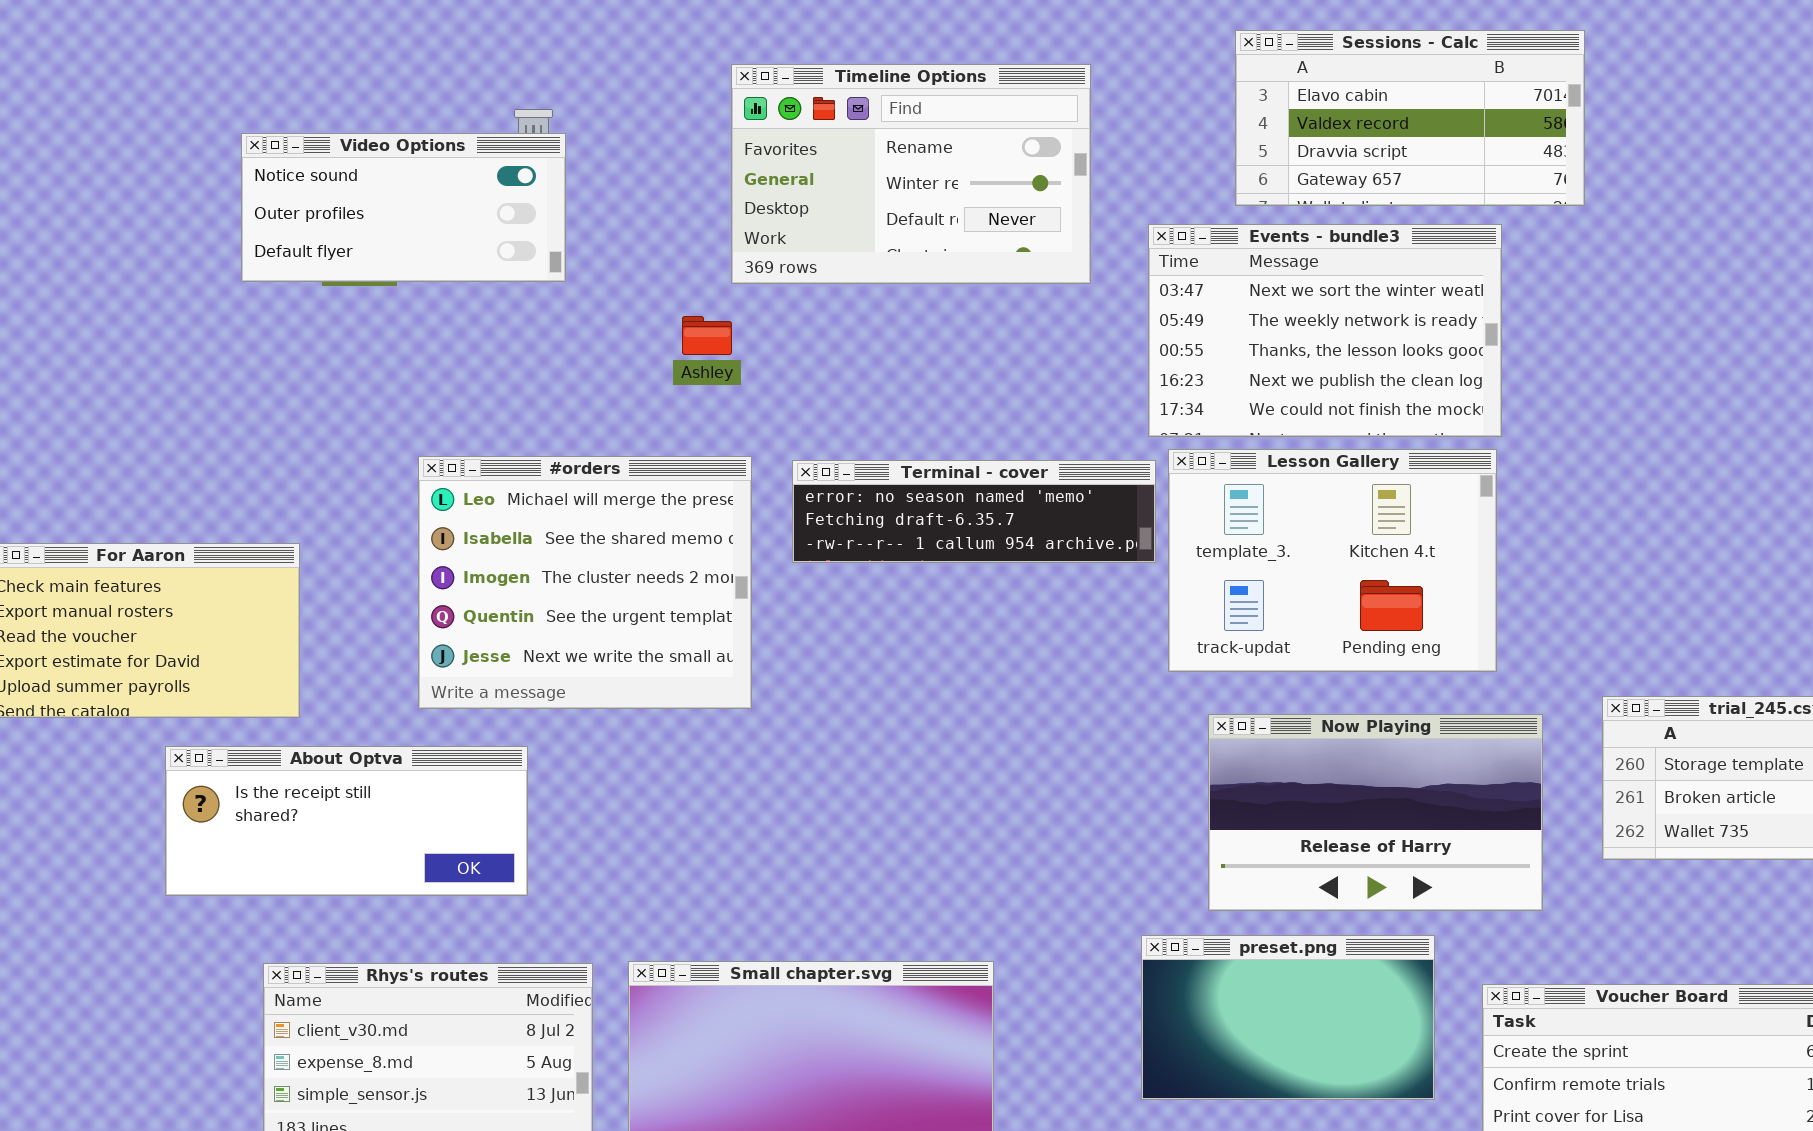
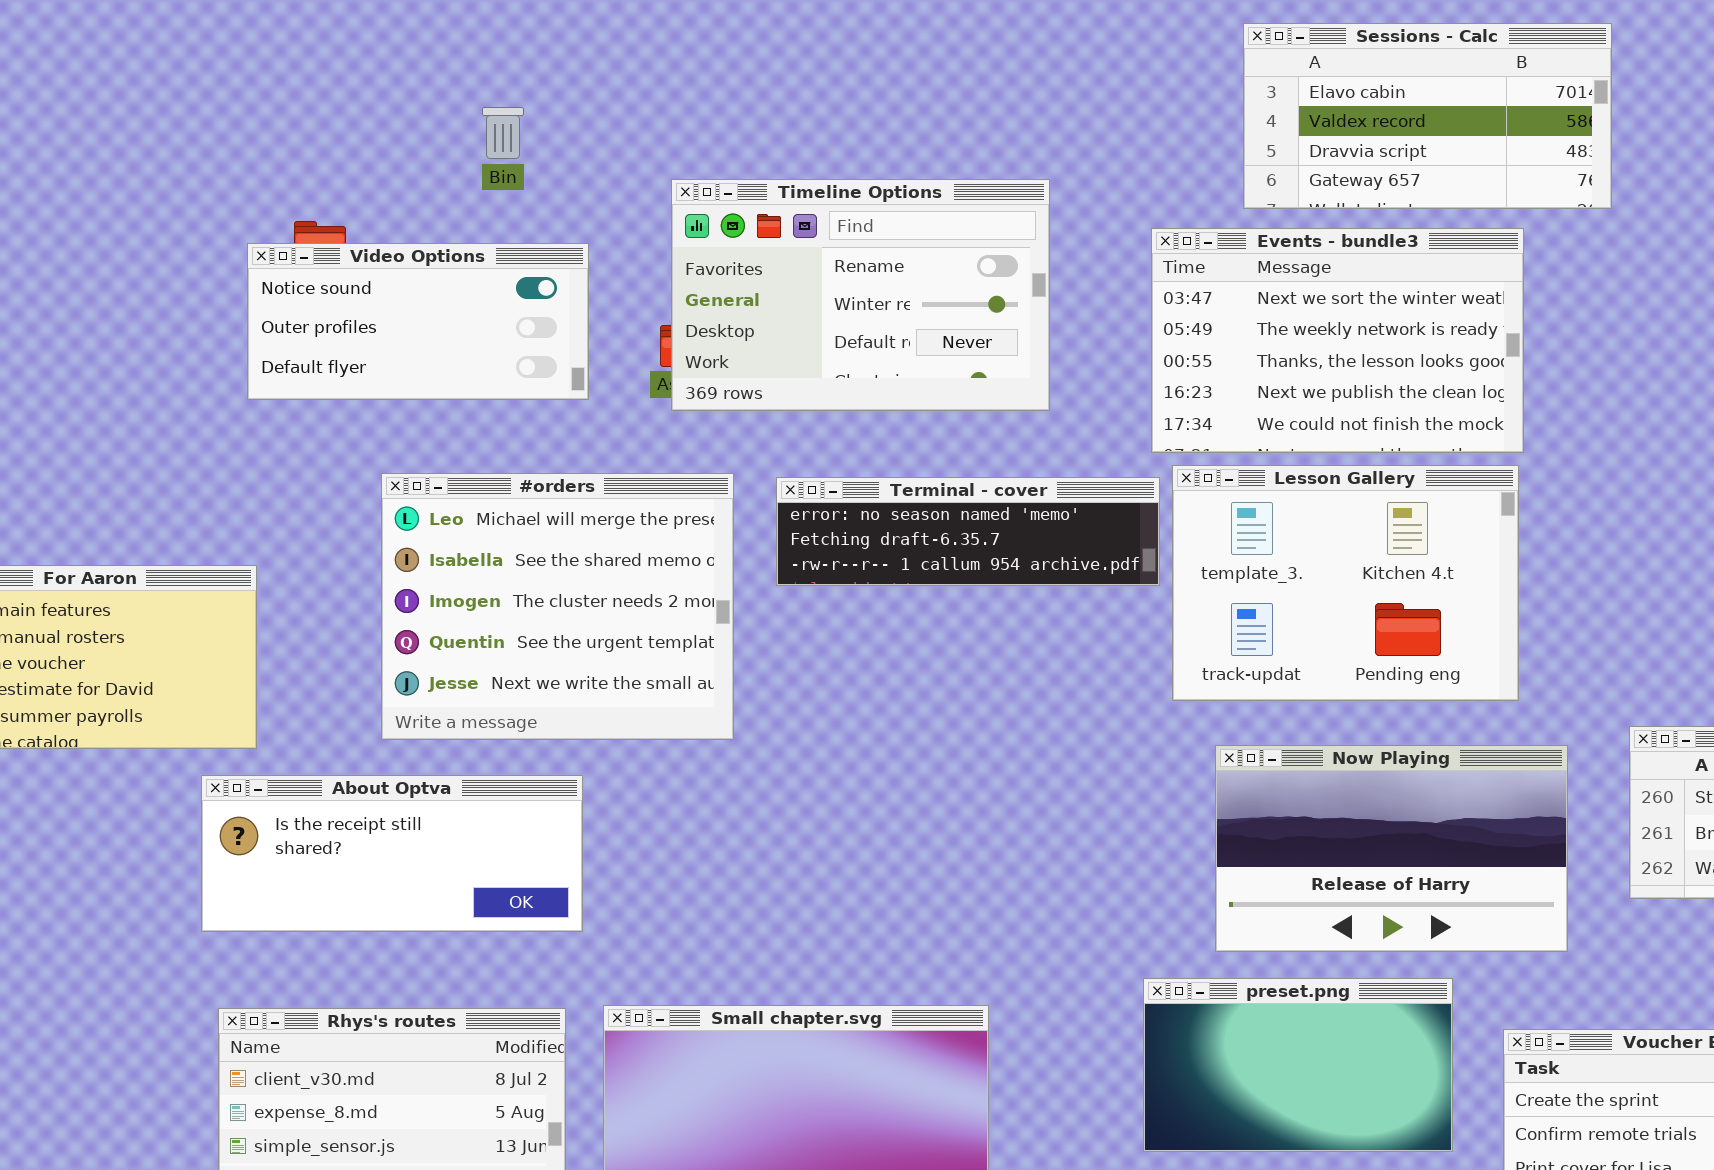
Timeline Options: [731,64,1091,284] -> [671,179,1050,411], moved
Video Options: [241,133,566,282] -> [247,243,589,400], moved
About Optva: [165,746,528,896] -> [201,775,583,932], moved

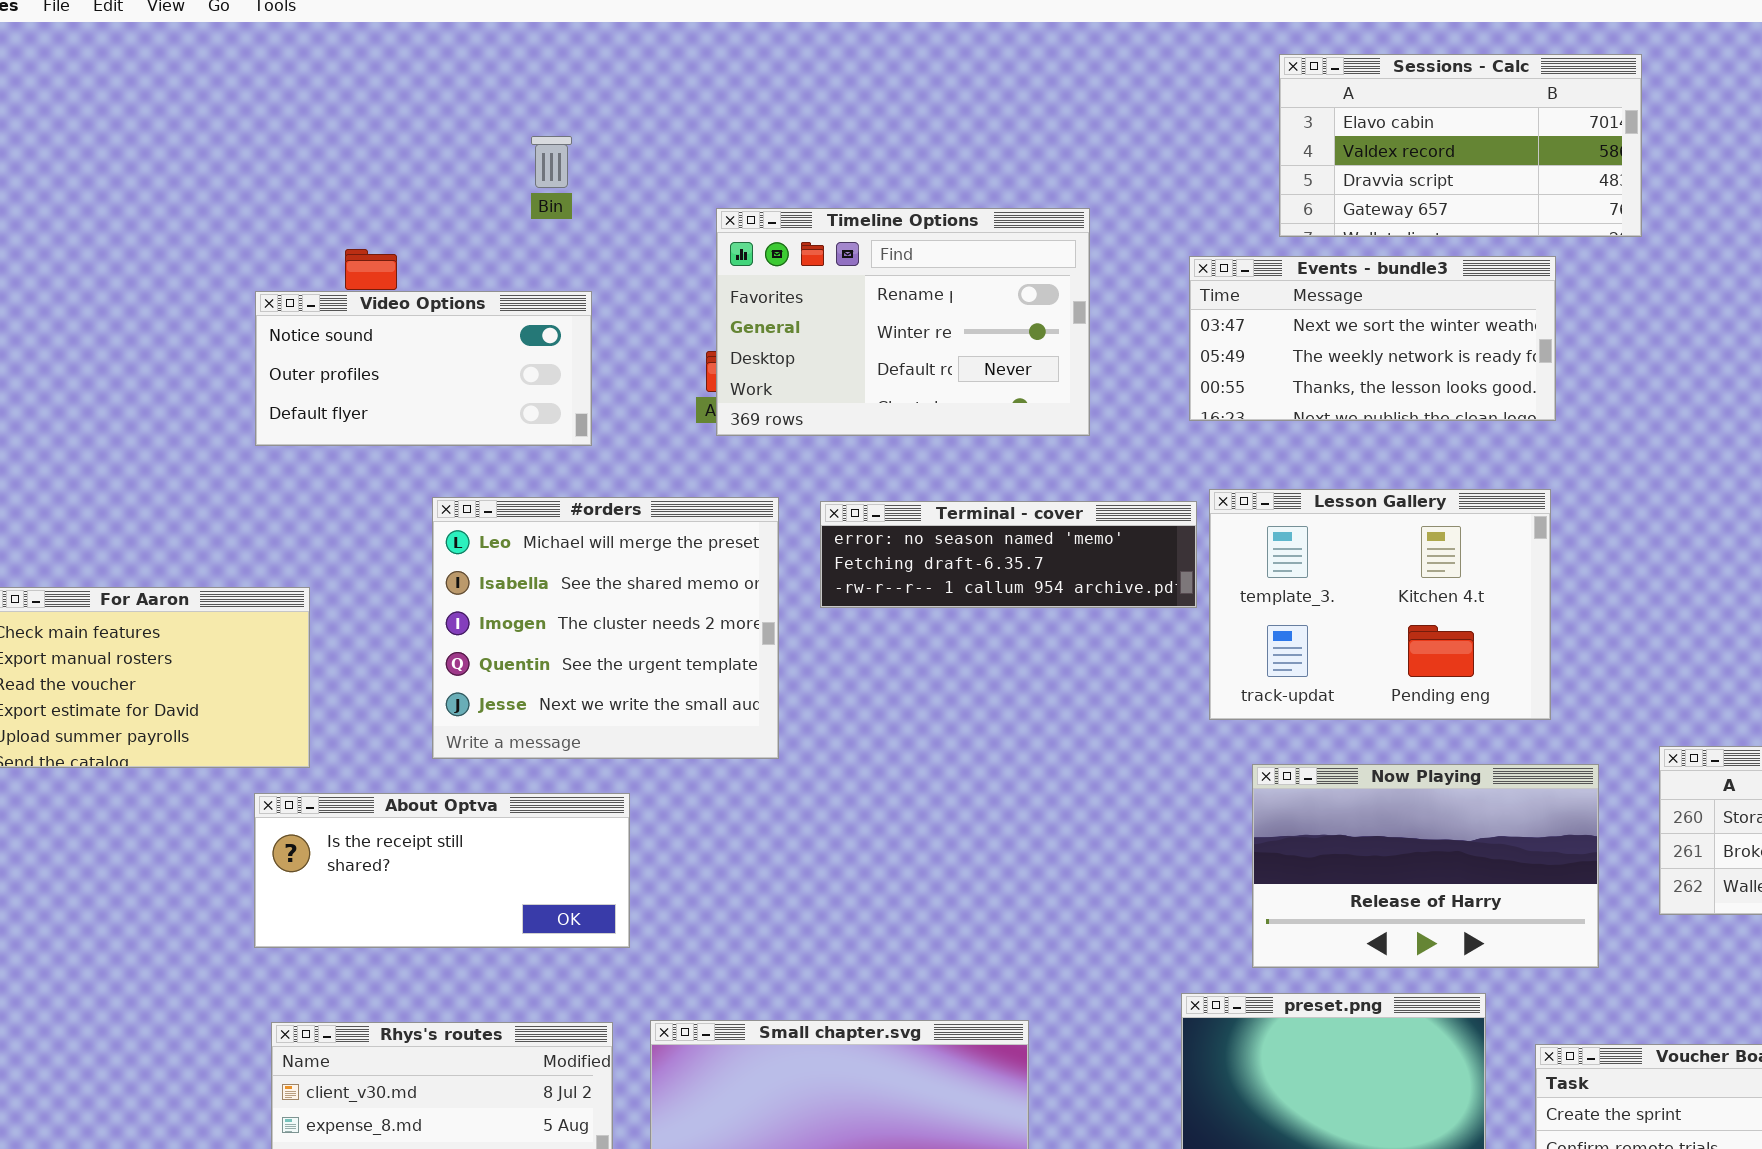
Events - bundle3: [1151,228,1524,453] -> [1189,256,1556,421], resized
Video Options: [247,243,589,400] -> [255,291,592,446], moved

